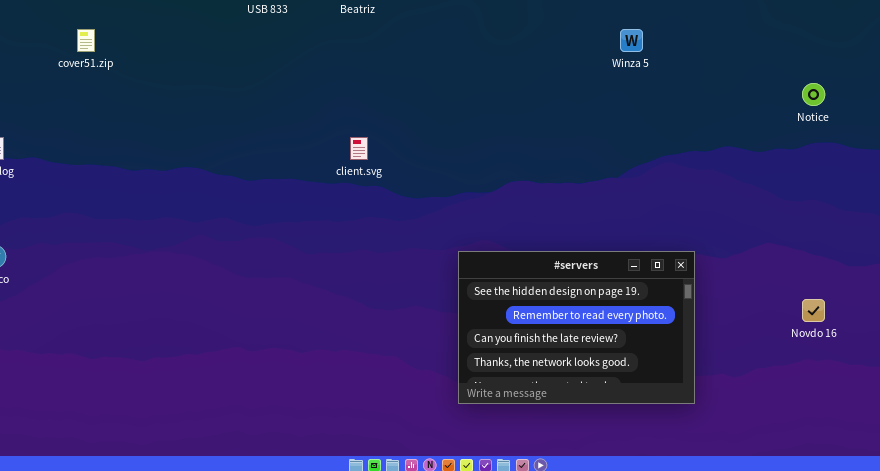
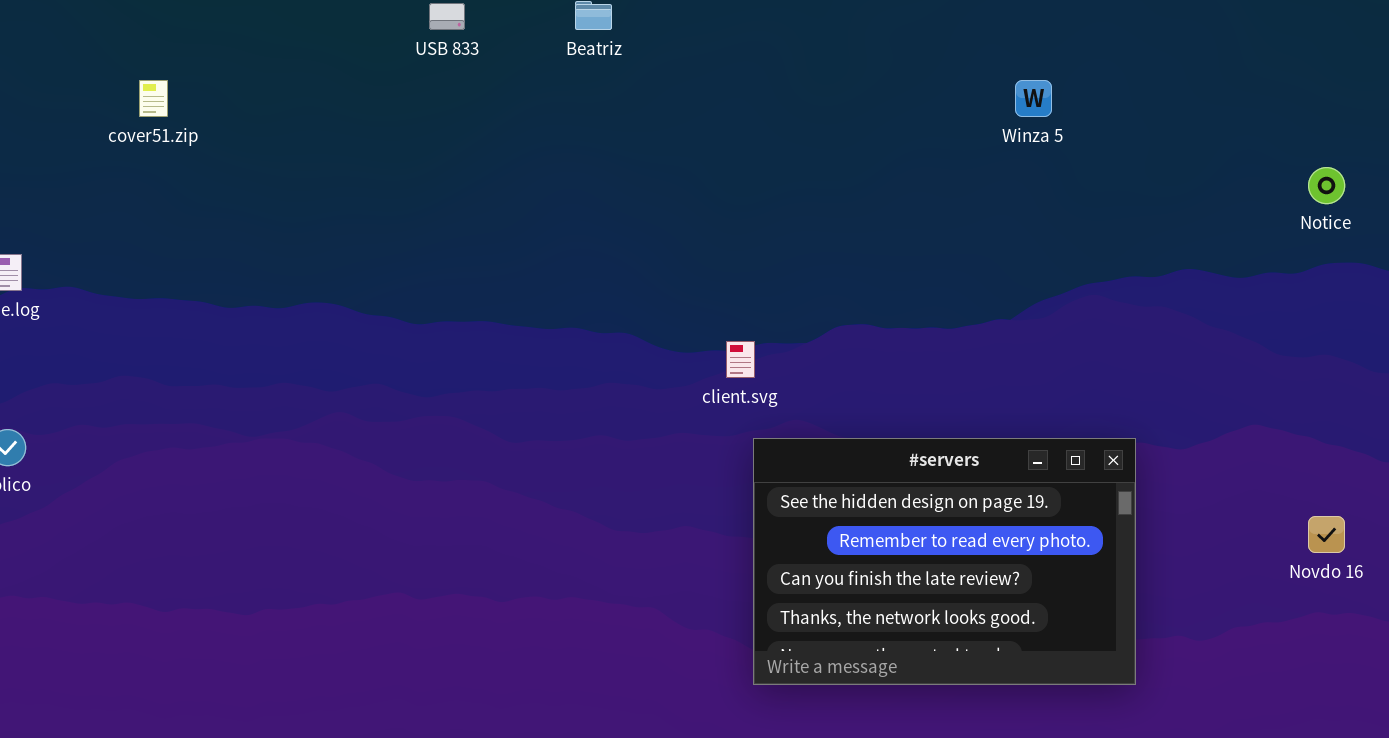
client.svg: [350,137,368,160] -> [726,341,755,378], moved

